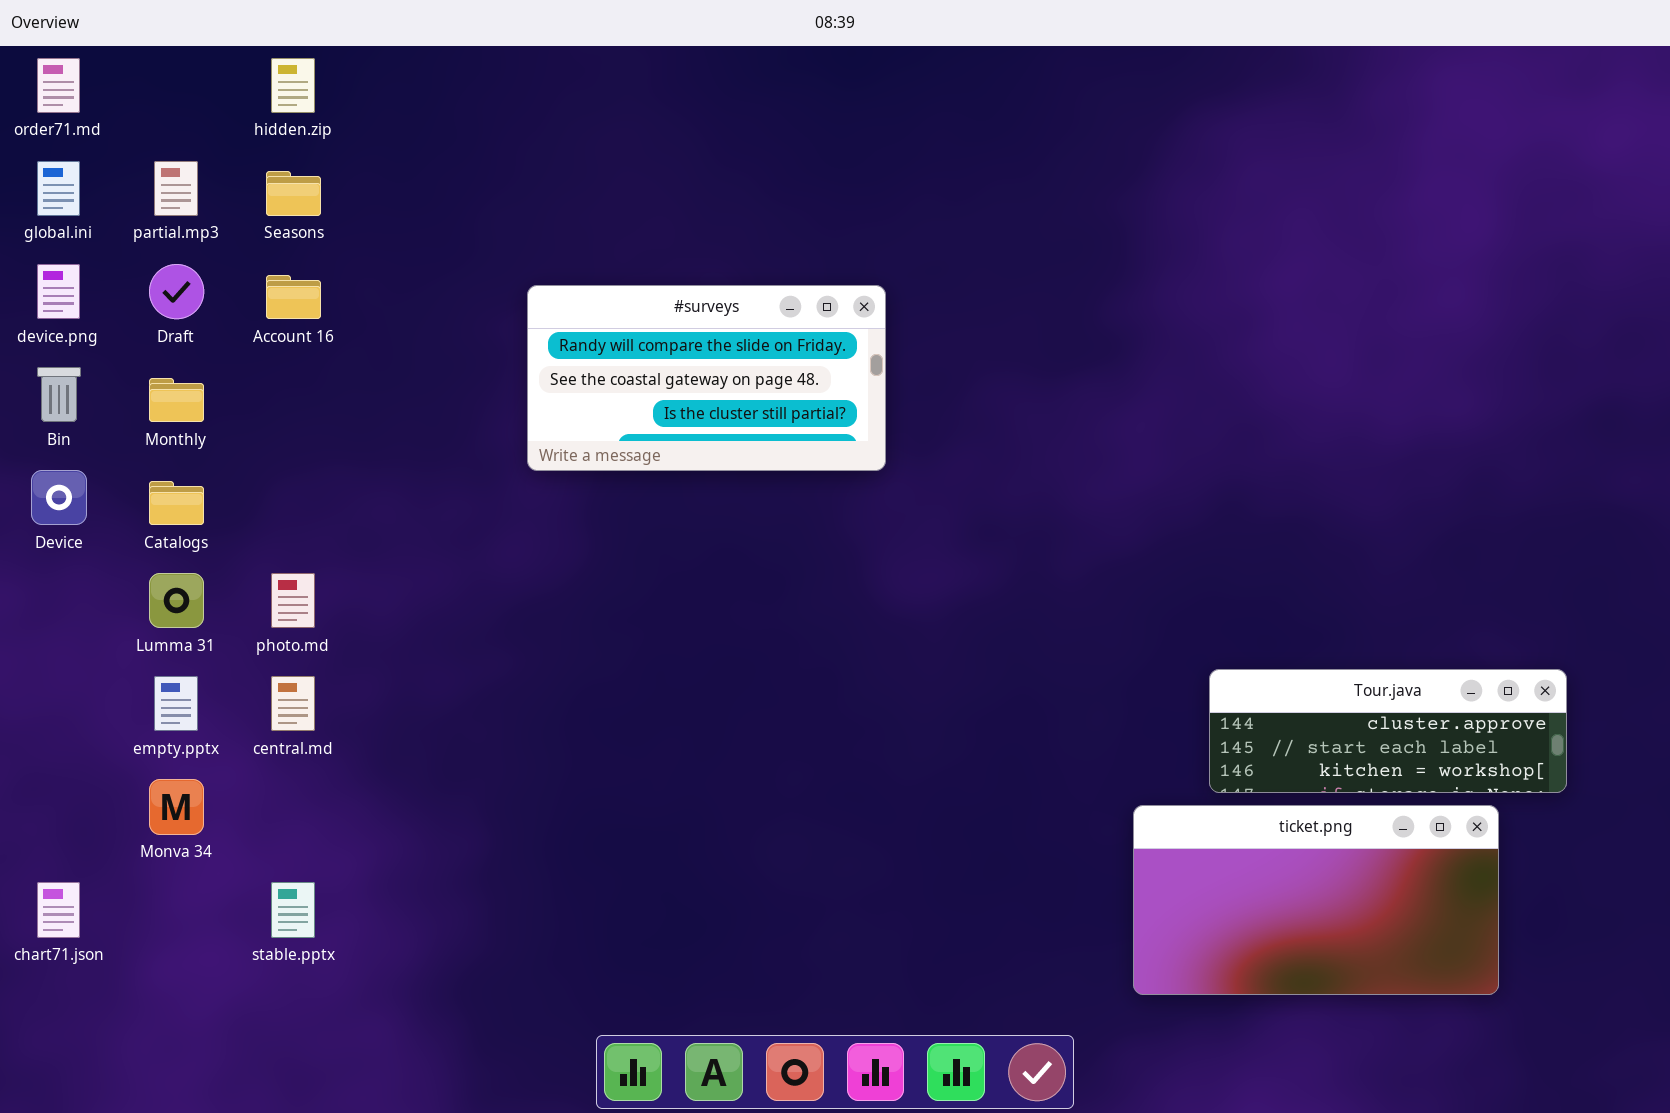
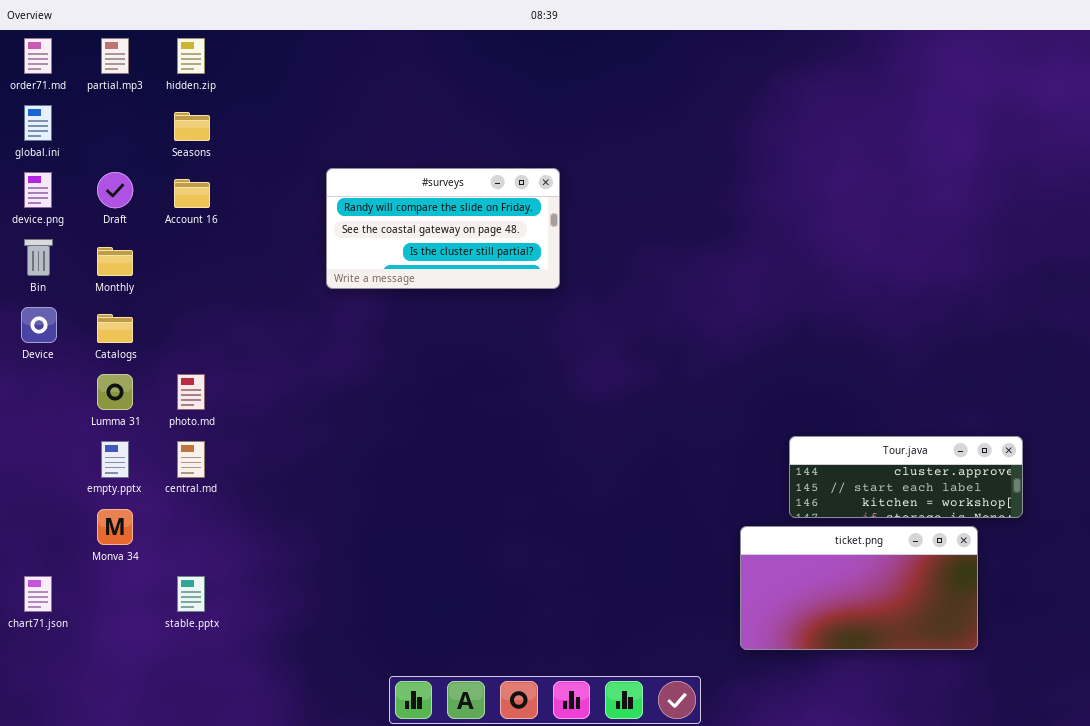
partial.mp3: [154,161,198,216] -> [101,38,129,74], moved
#surveys: [527,285,886,471] -> [326,168,560,289], moved

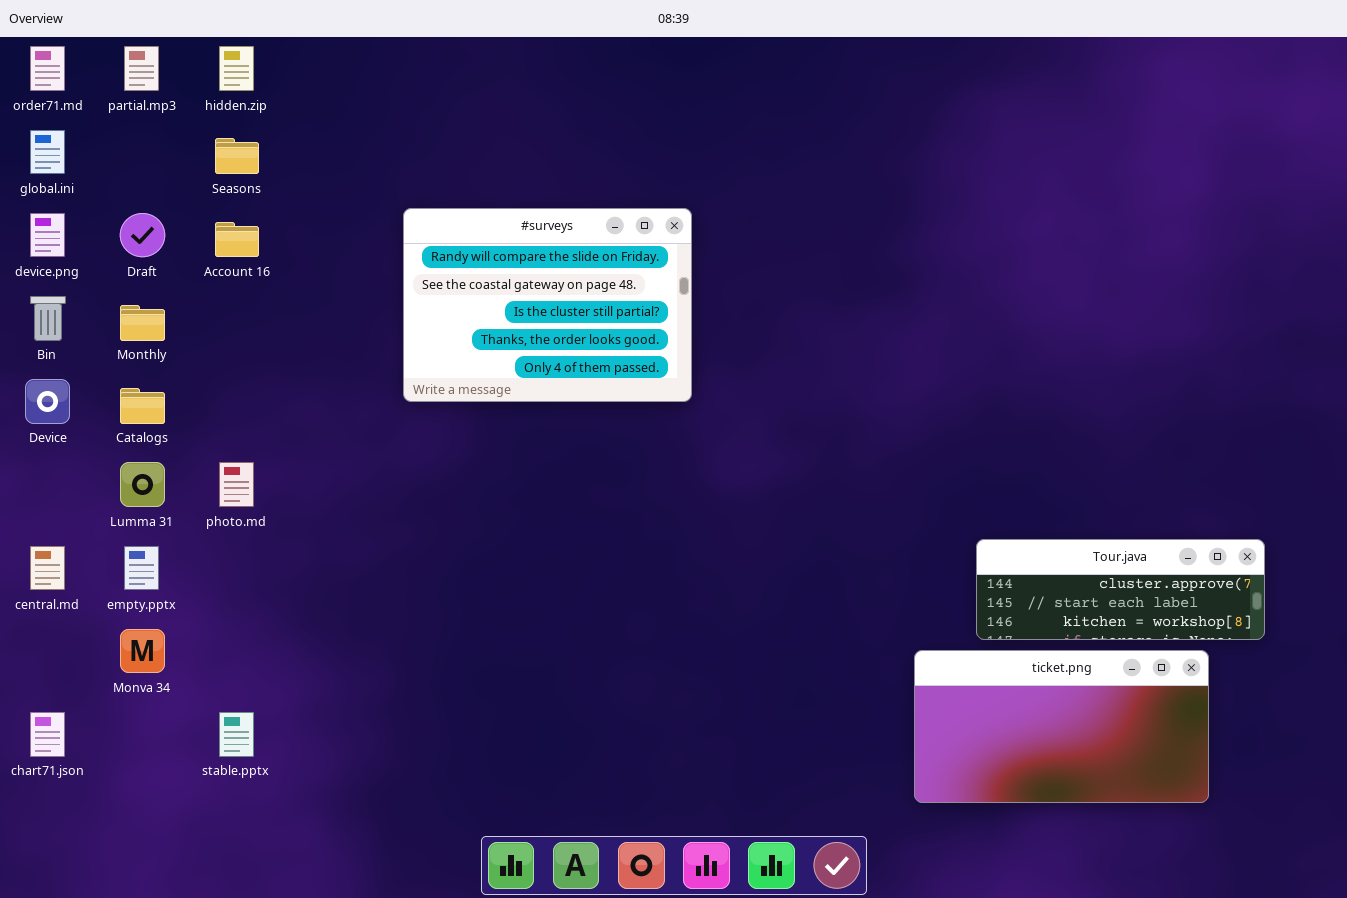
#surveys: [326,168,560,289] -> [403,208,692,402], resized
central.md: [177,441,205,478] -> [30,546,65,590], moved

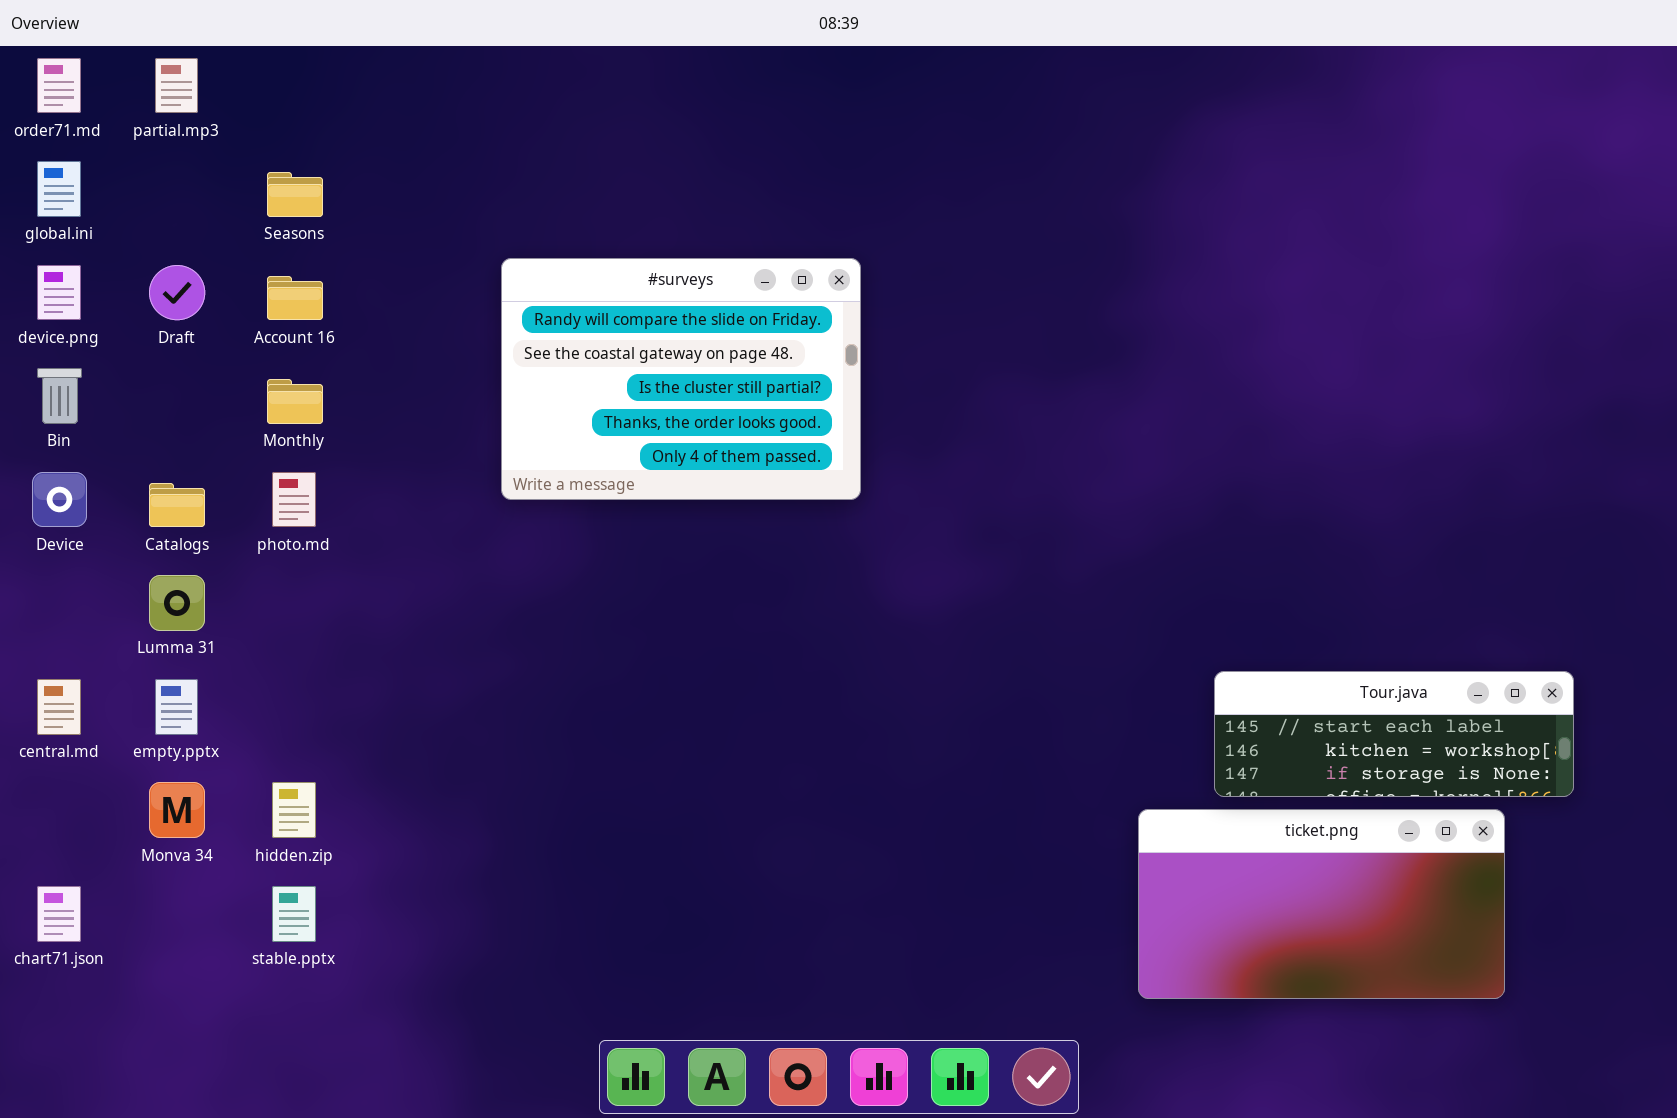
hidden.zip: [219,46,254,91] -> [272,782,316,838], moved
Monthly: [120,305,165,341] -> [267,379,323,424], moved
photo.md: [219,462,254,507] -> [272,472,316,527], moved
Tour.java: [976,539,1265,640] -> [1214,671,1574,797], scrolled down 1 row

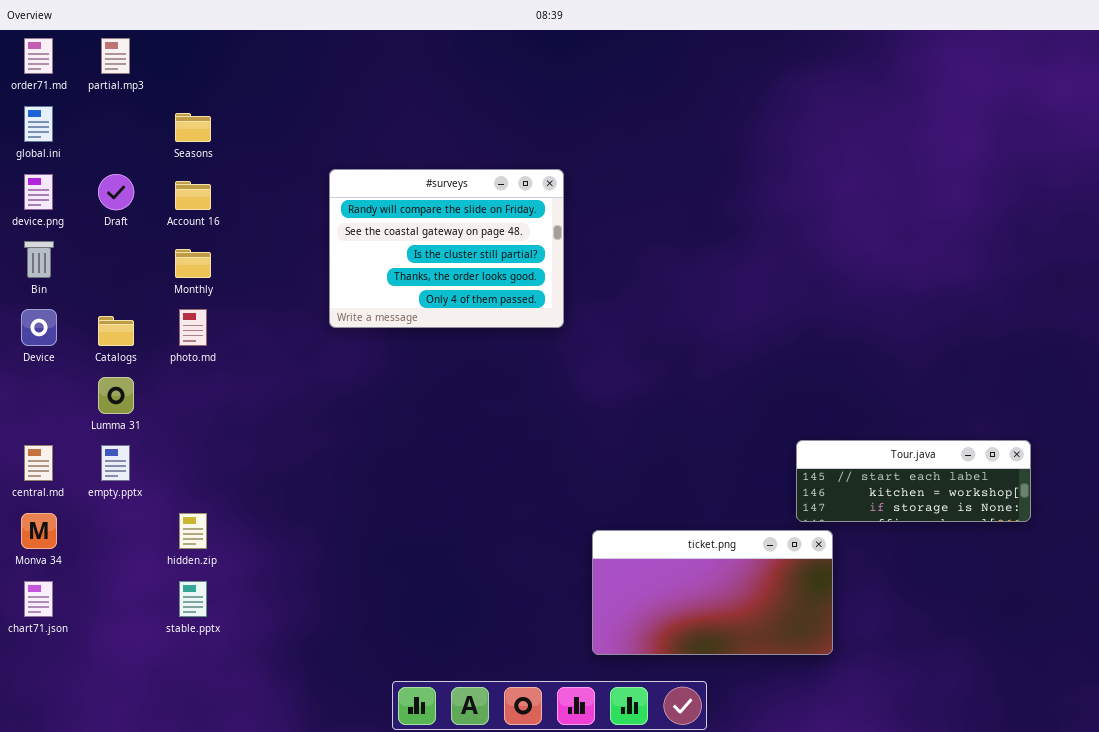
Monva 34: [149,782,205,838] -> [21,513,57,549], moved
ticket.png: [1138,809,1505,999] -> [592,530,833,655], moved

